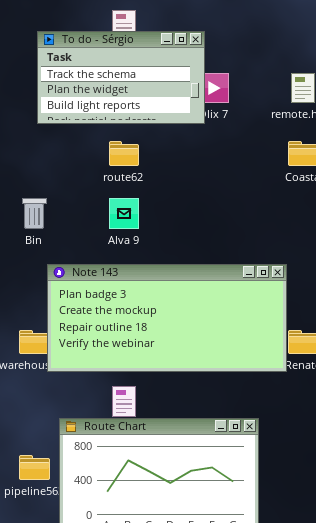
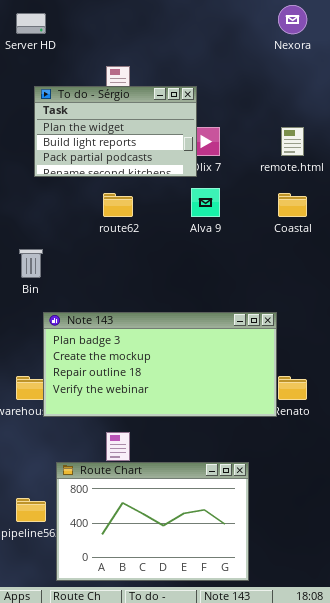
To do - Sérgio: [37,31,205,124] -> [34,86,197,177], scrolled down 1 row
Alva 9: [109,198,139,229] -> [191,188,220,217], moved

